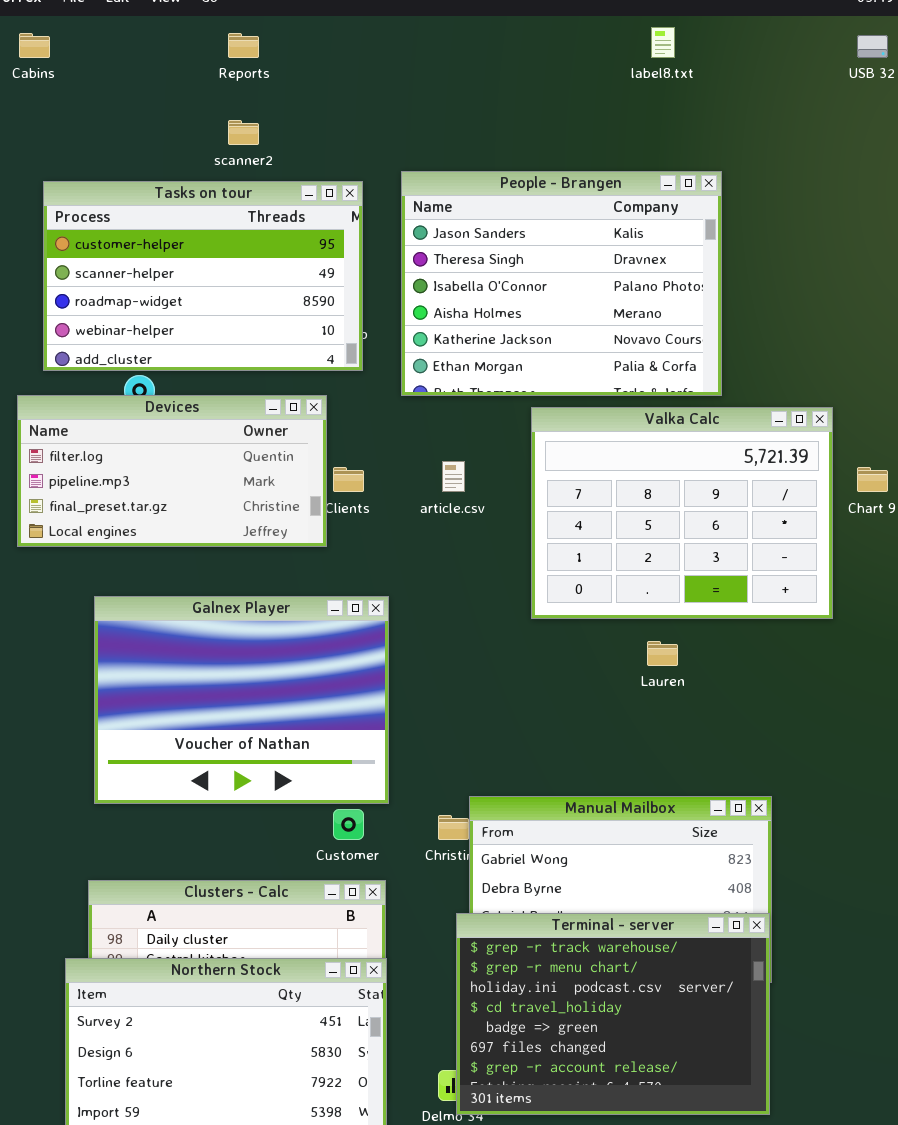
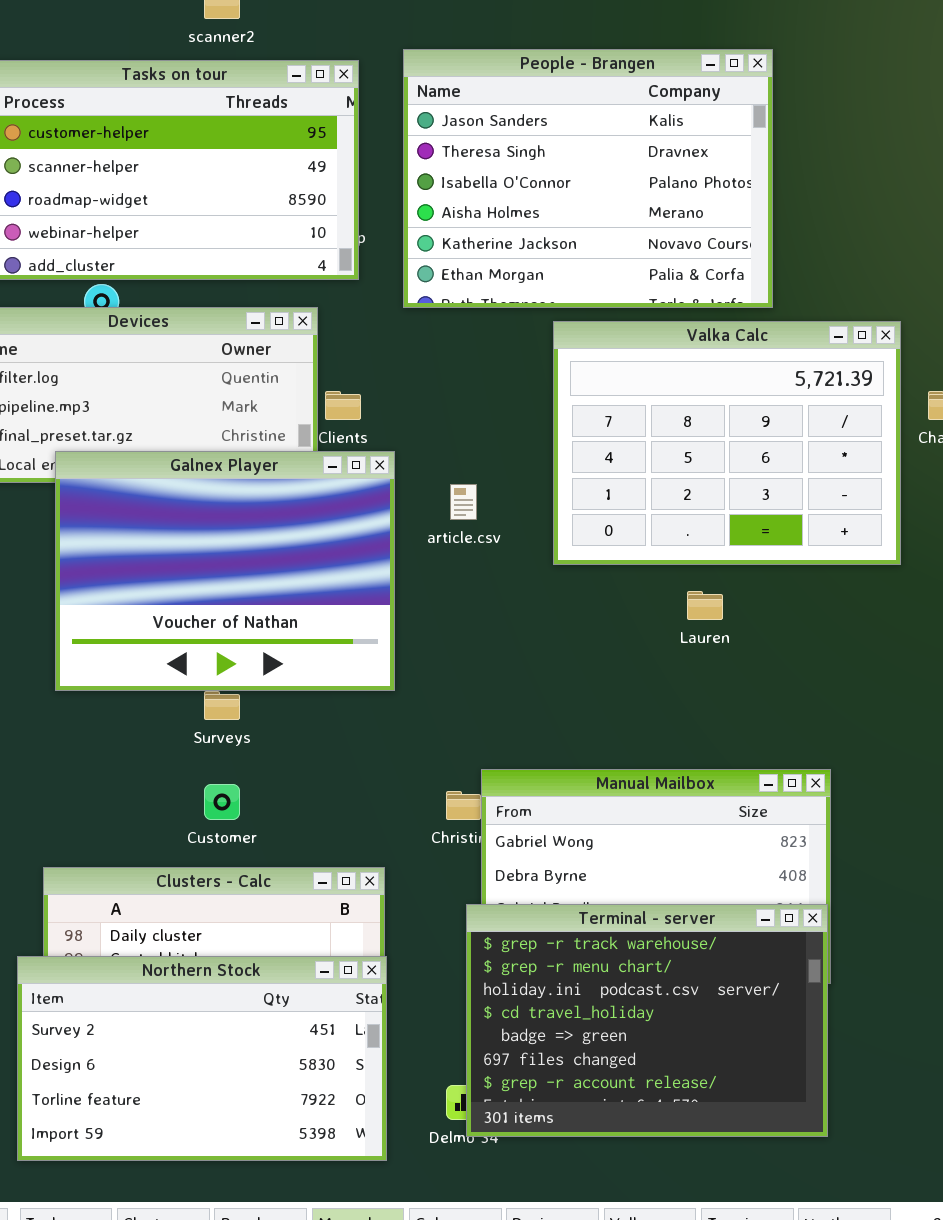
article.csv: [442,461,465,492] -> [450,484,477,520], moved
Galnex Player: [94,596,389,804] -> [55,451,395,691], moved
Customer: [333,809,364,840] -> [204,784,240,820], moved

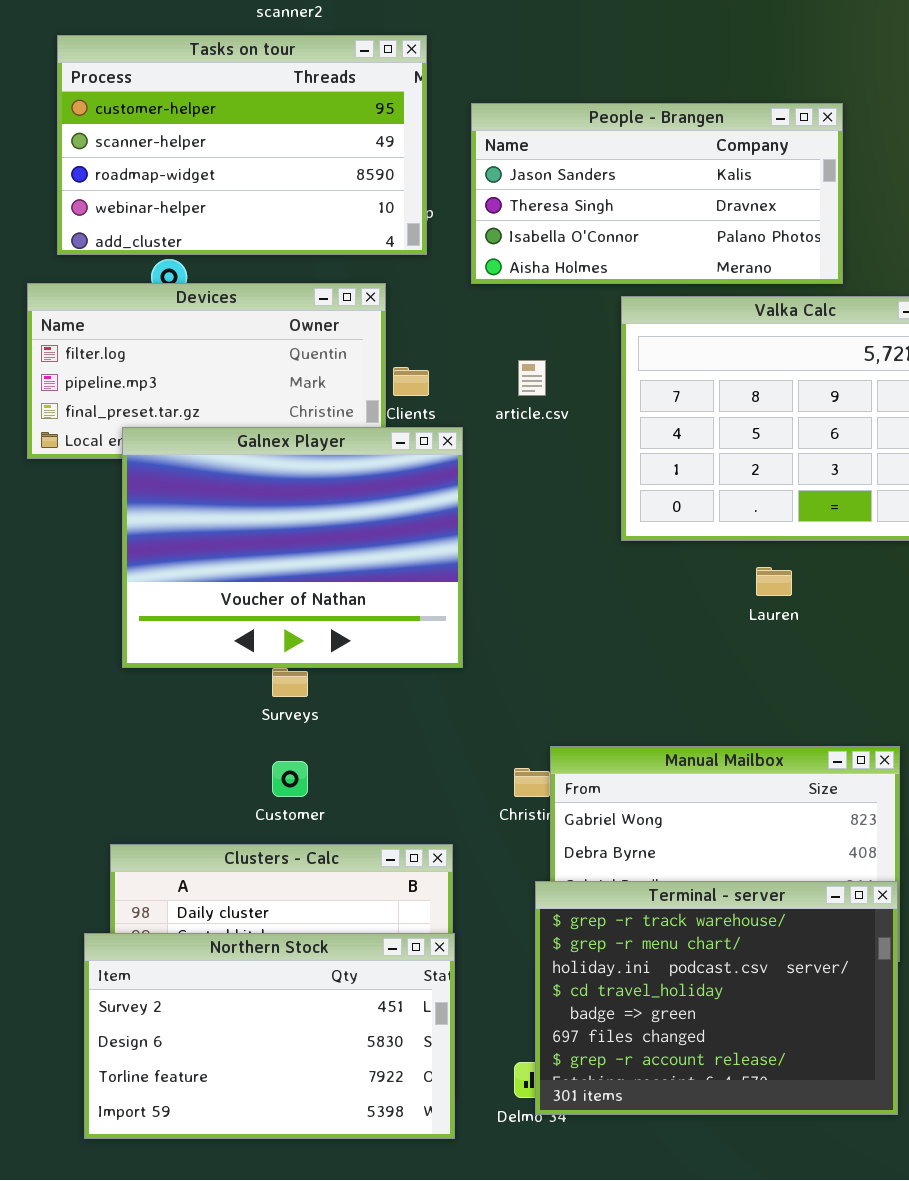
People - Brangen: [403,49,773,308] -> [471,103,843,284], resized
article.csv: [450,484,477,520] -> [518,360,546,396], moved

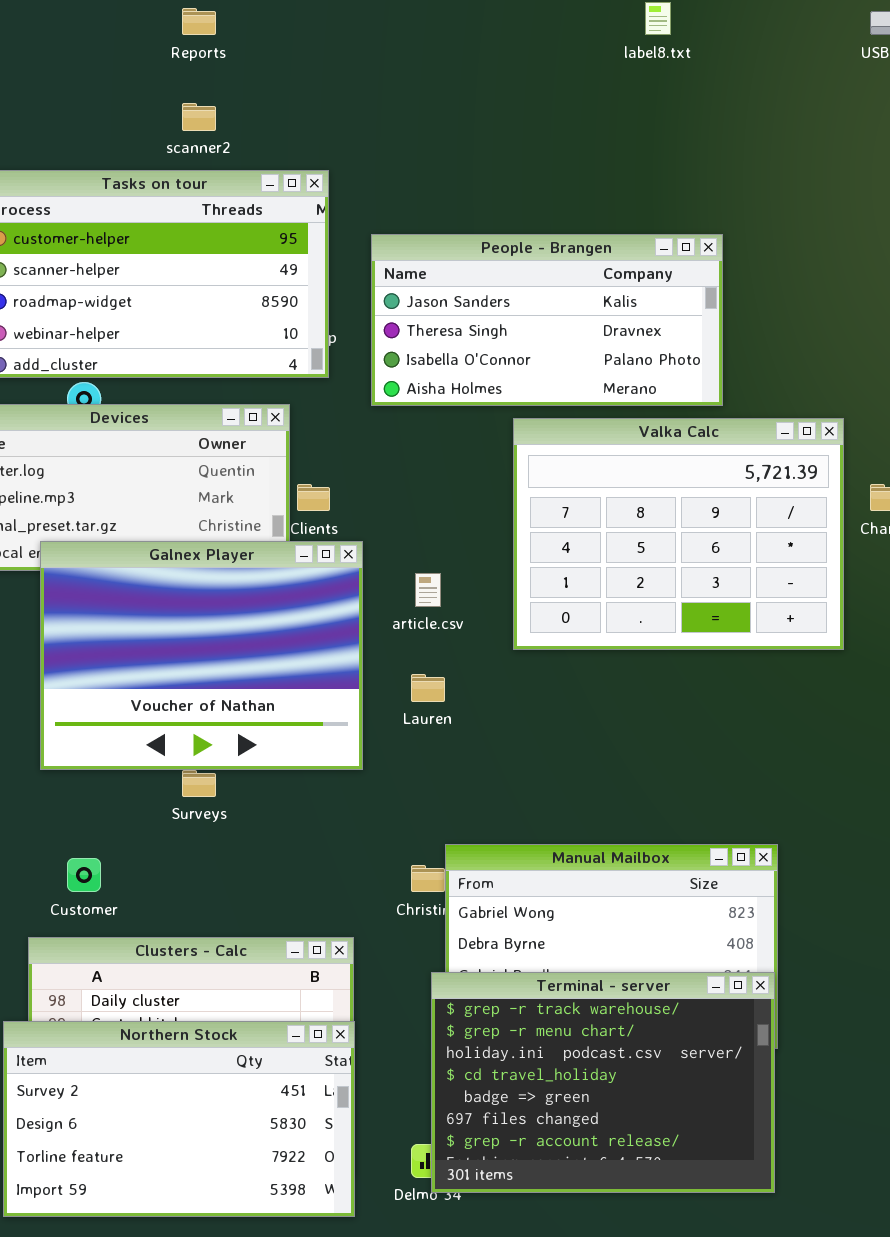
article.csv: [518,360,546,396] -> [415,573,441,607], moved
Lauren: [756,567,792,596] -> [411,674,445,702], moved
Customer: [272,761,308,797] -> [67,858,101,892], moved

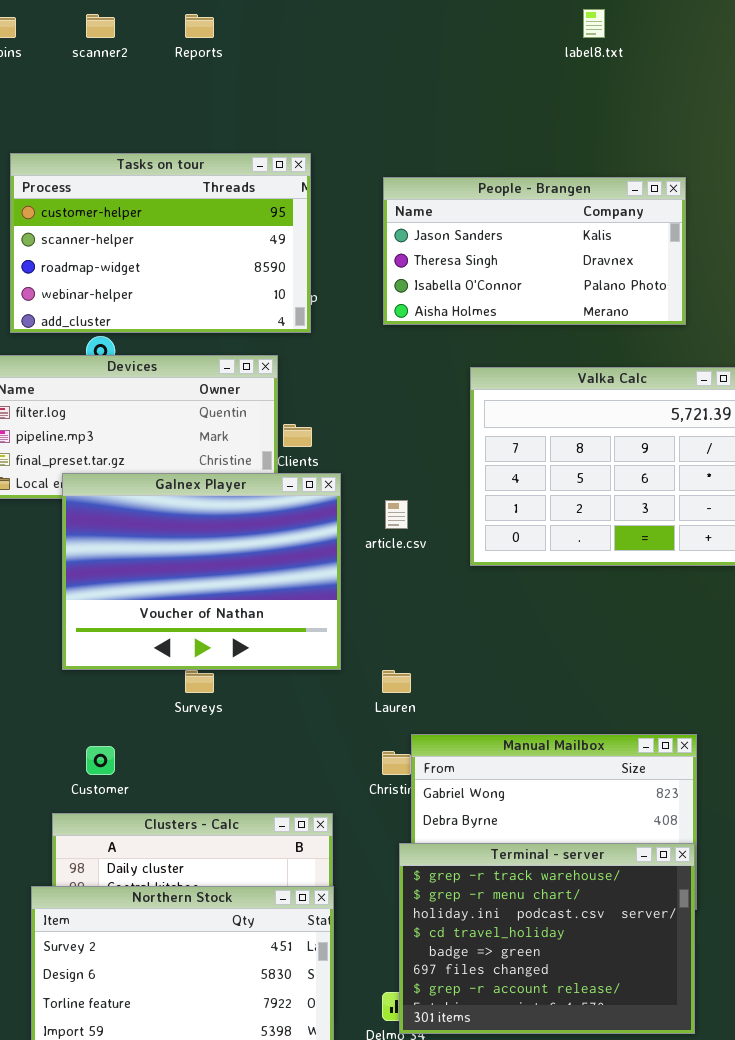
scanner2: [182,103,216,131] -> [86,14,115,38], moved
People - Brangen: [371,234,723,406] -> [383,177,686,325], moved
Lauren: [411,674,445,702] -> [382,670,411,693], moved

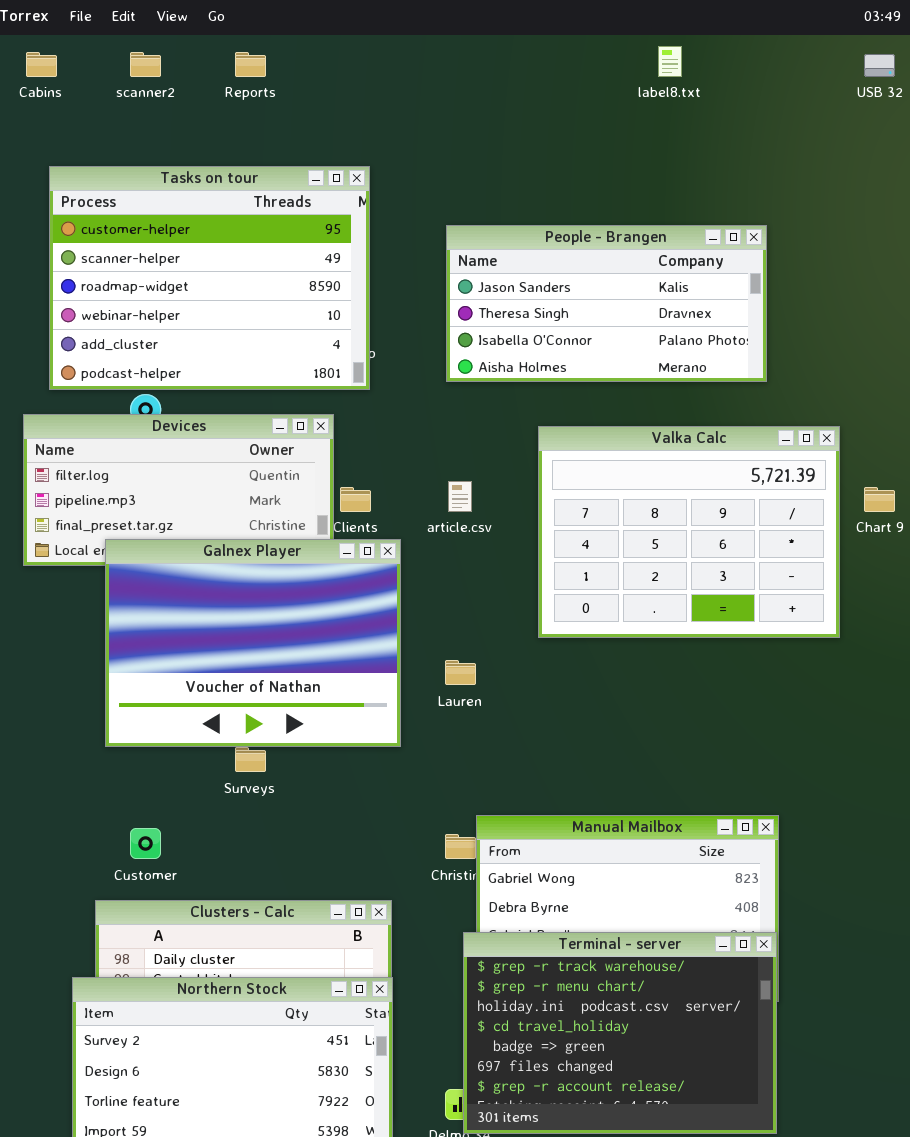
Tasks on tour: [10,153,311,333] -> [49,166,370,390], resized
article.csv: [385,500,408,529] -> [448,481,472,512], moved
Lauren: [382,670,411,693] -> [445,660,476,685], moved

